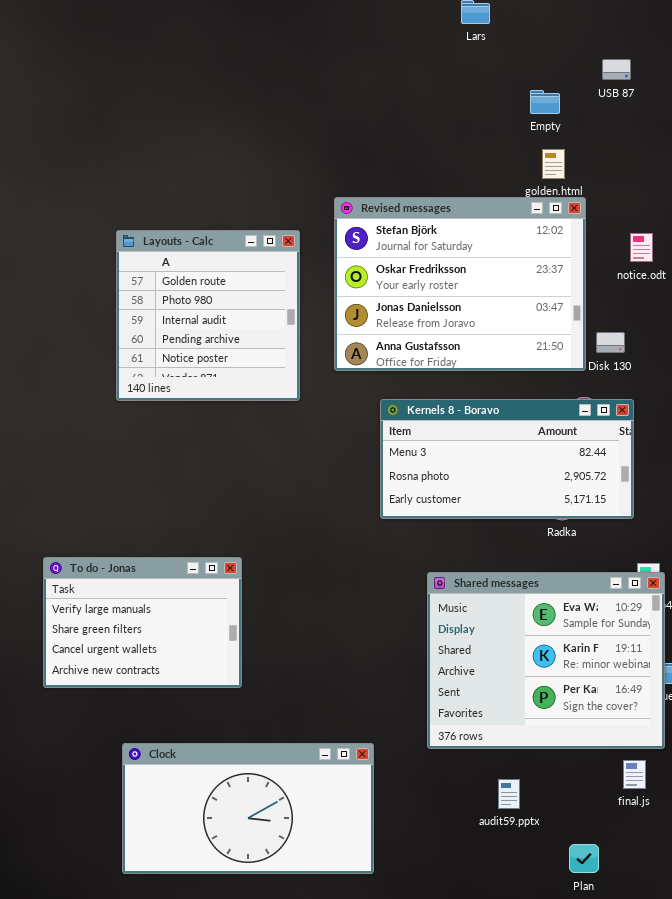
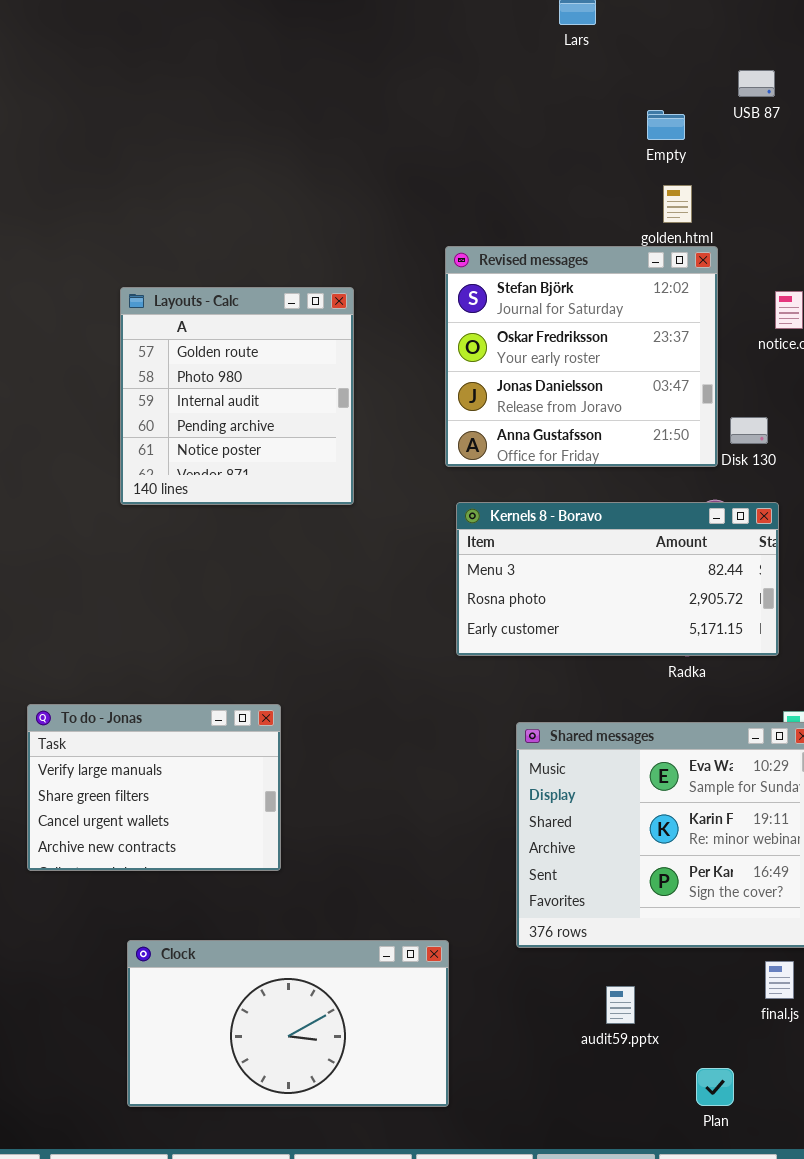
Revised messages: [334,197,586,371] -> [445,246,718,467], resized

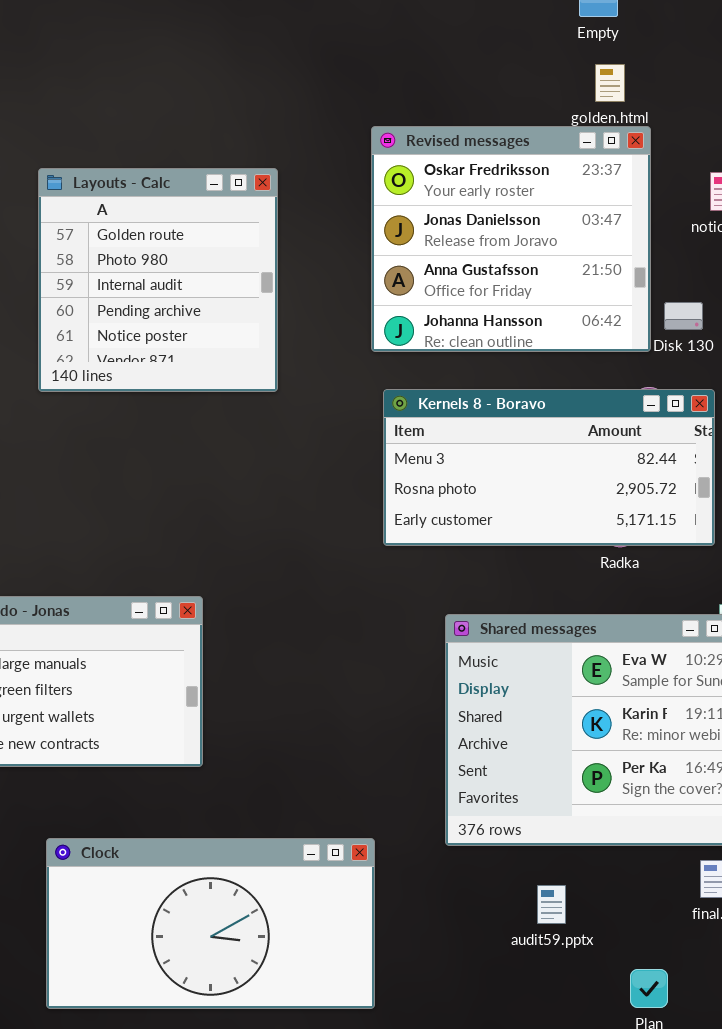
Revised messages: [445,246,718,467] -> [371,126,651,352], scrolled down 1 row

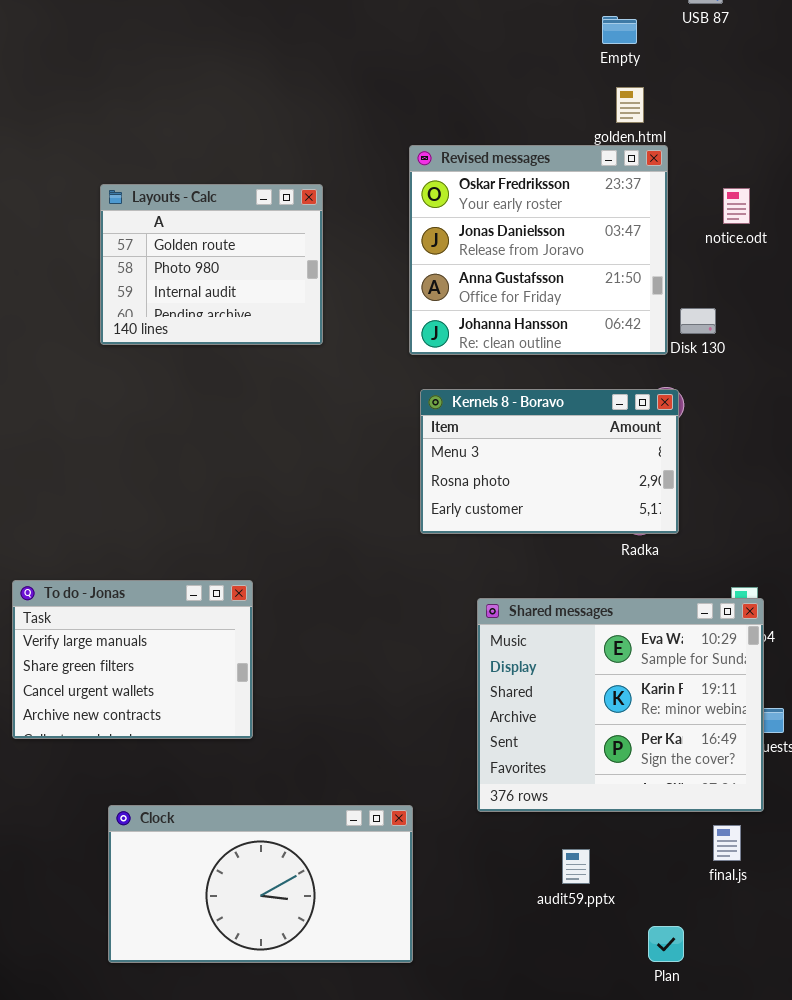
Layouts - Calc: [38,168,278,392] -> [100,184,323,345], resized
Kernels 8 - Boravo: [383,389,715,546] -> [420,389,679,534], resized

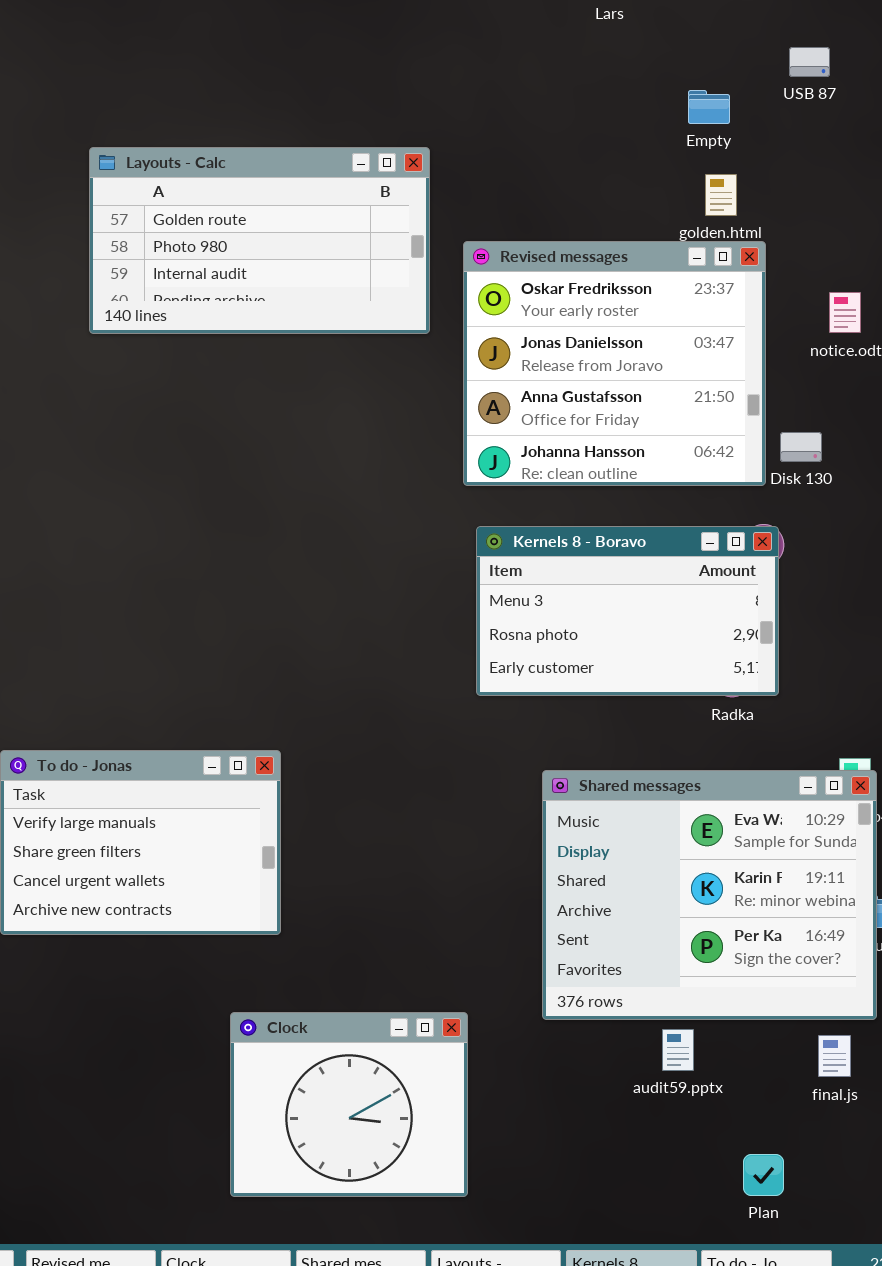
Layouts - Calc: [100,184,323,345] -> [89,147,430,334], moved, resized
Clock: [108,805,413,963] -> [230,1012,468,1197], resized
audit59.pptx: [562,849,590,884] -> [662,1029,694,1071], moved

